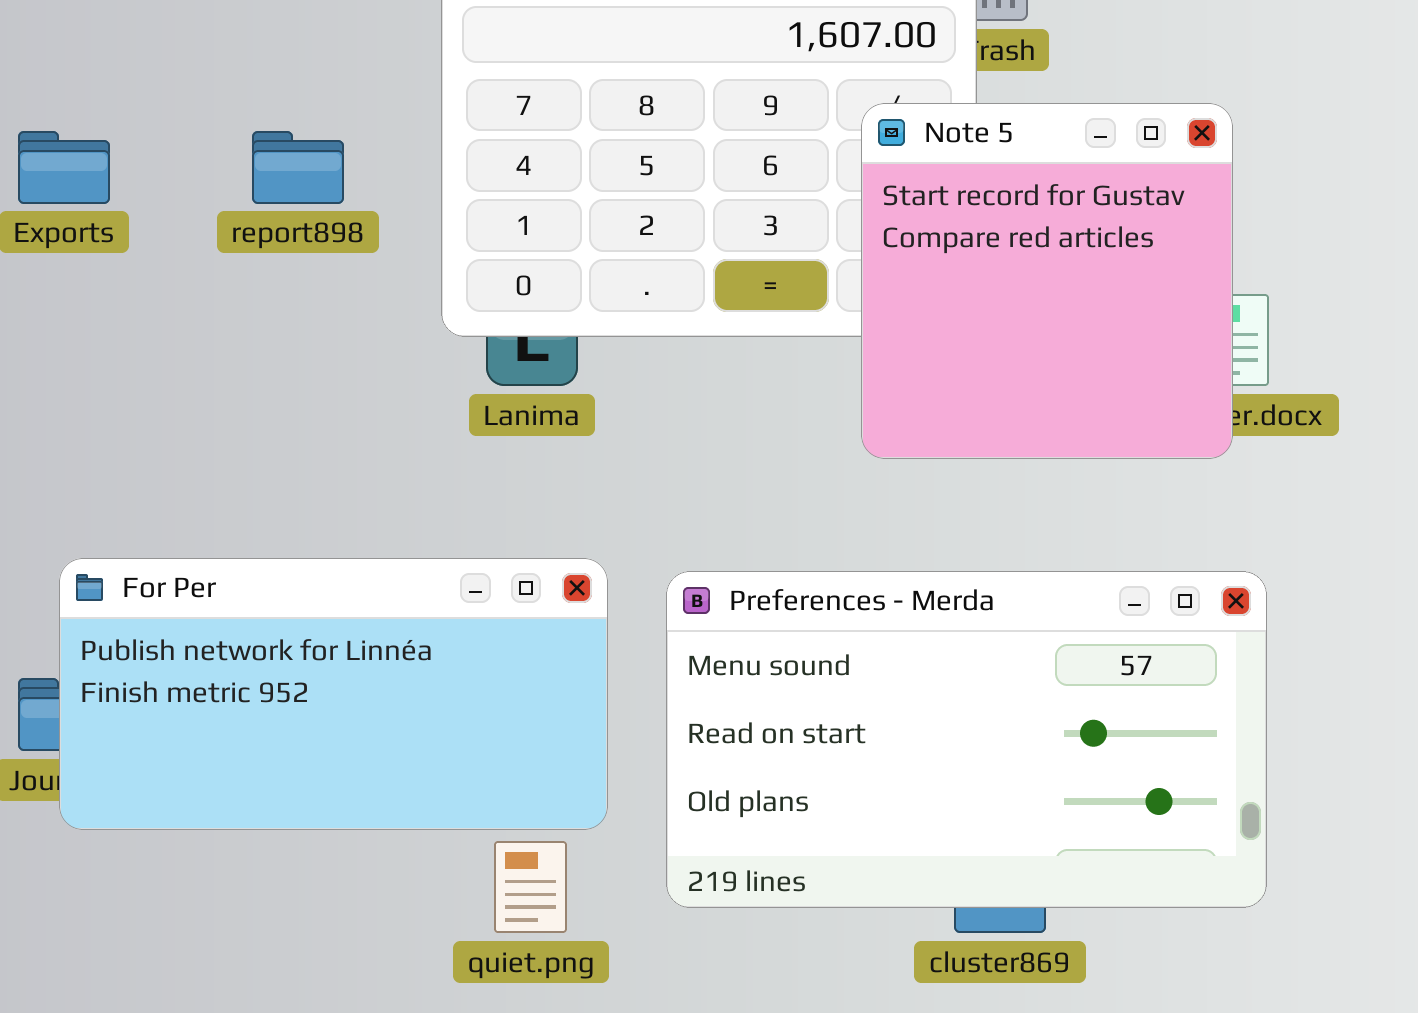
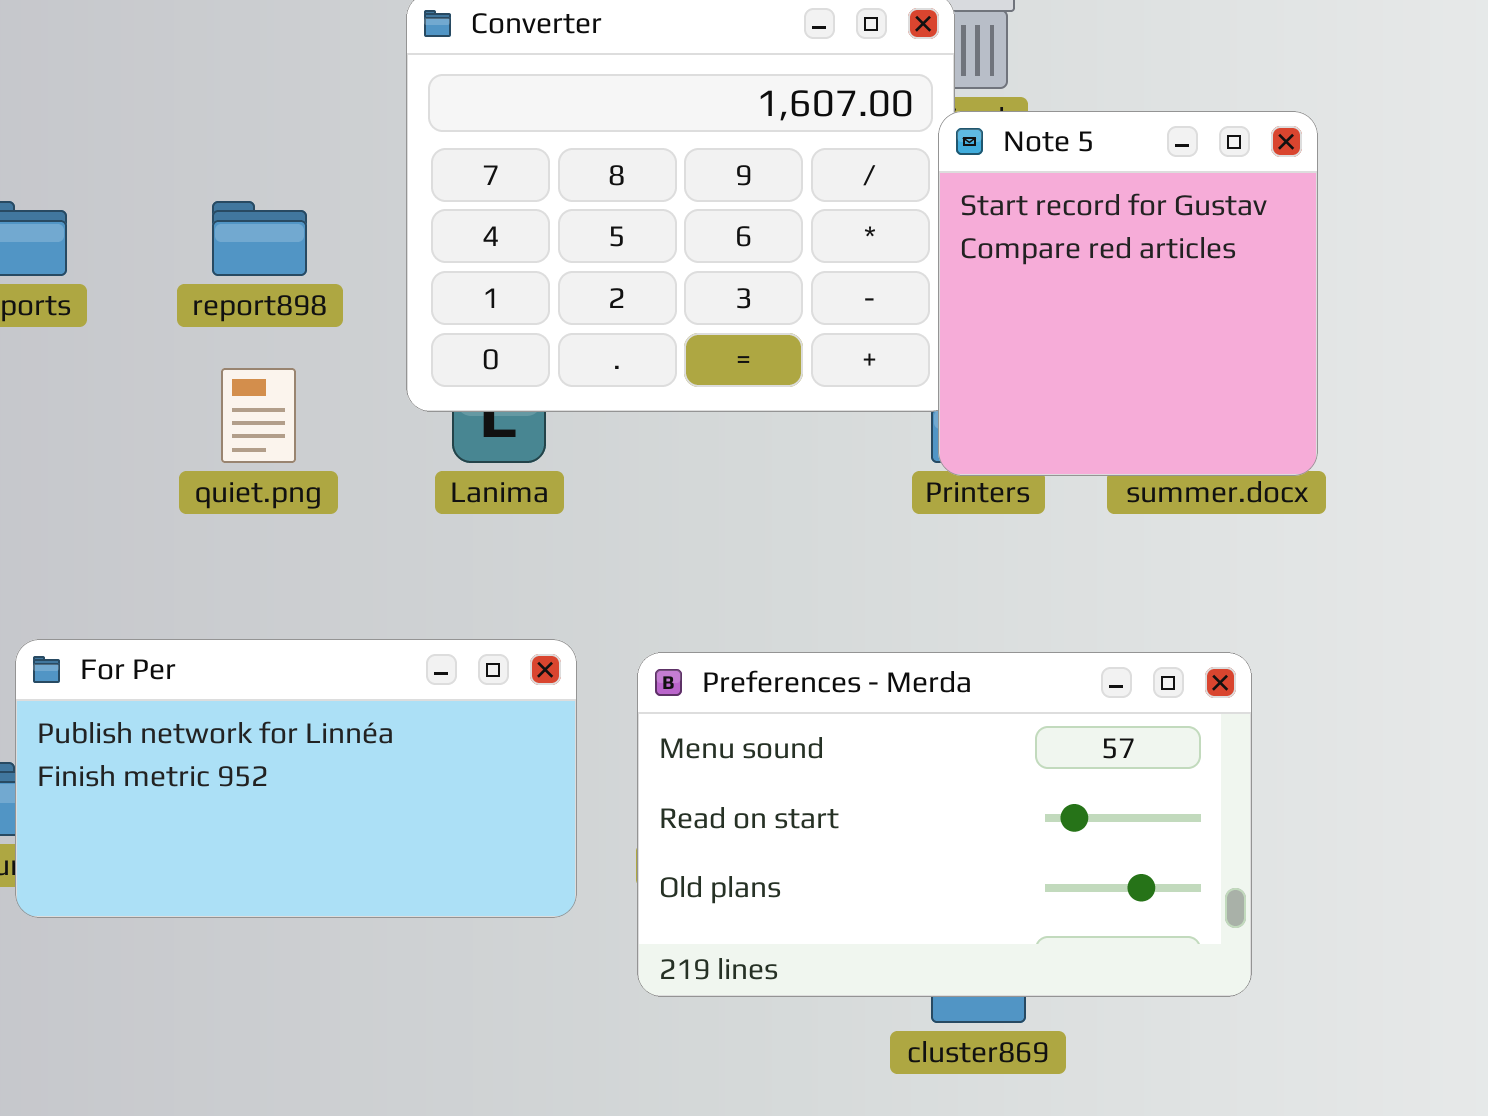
Note 5: [861,103,1233,459] -> [938,111,1318,476], moved
quiet.png: [494,841,567,933] -> [221,368,296,463], moved

